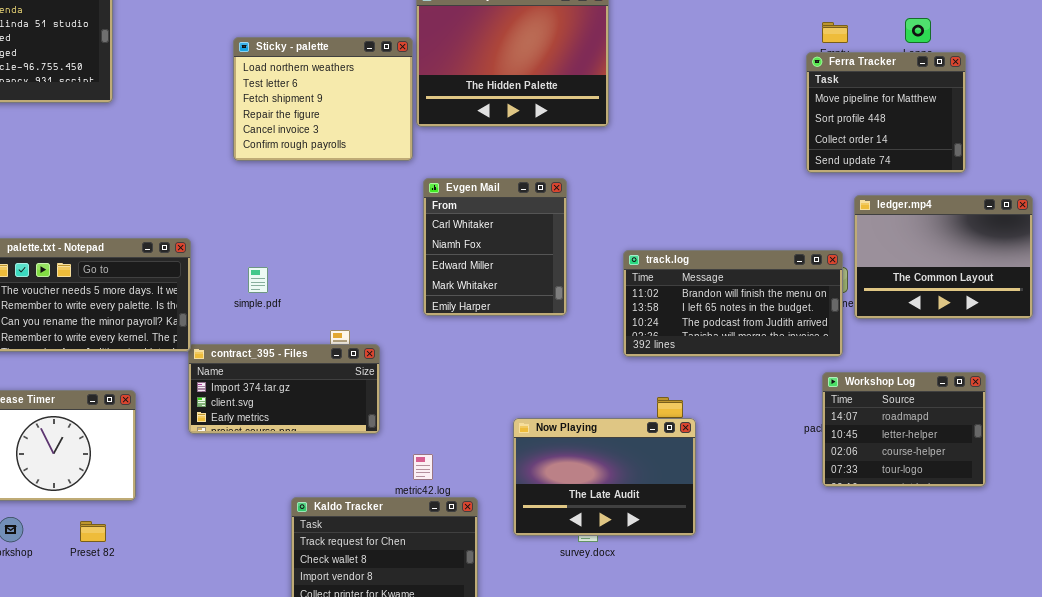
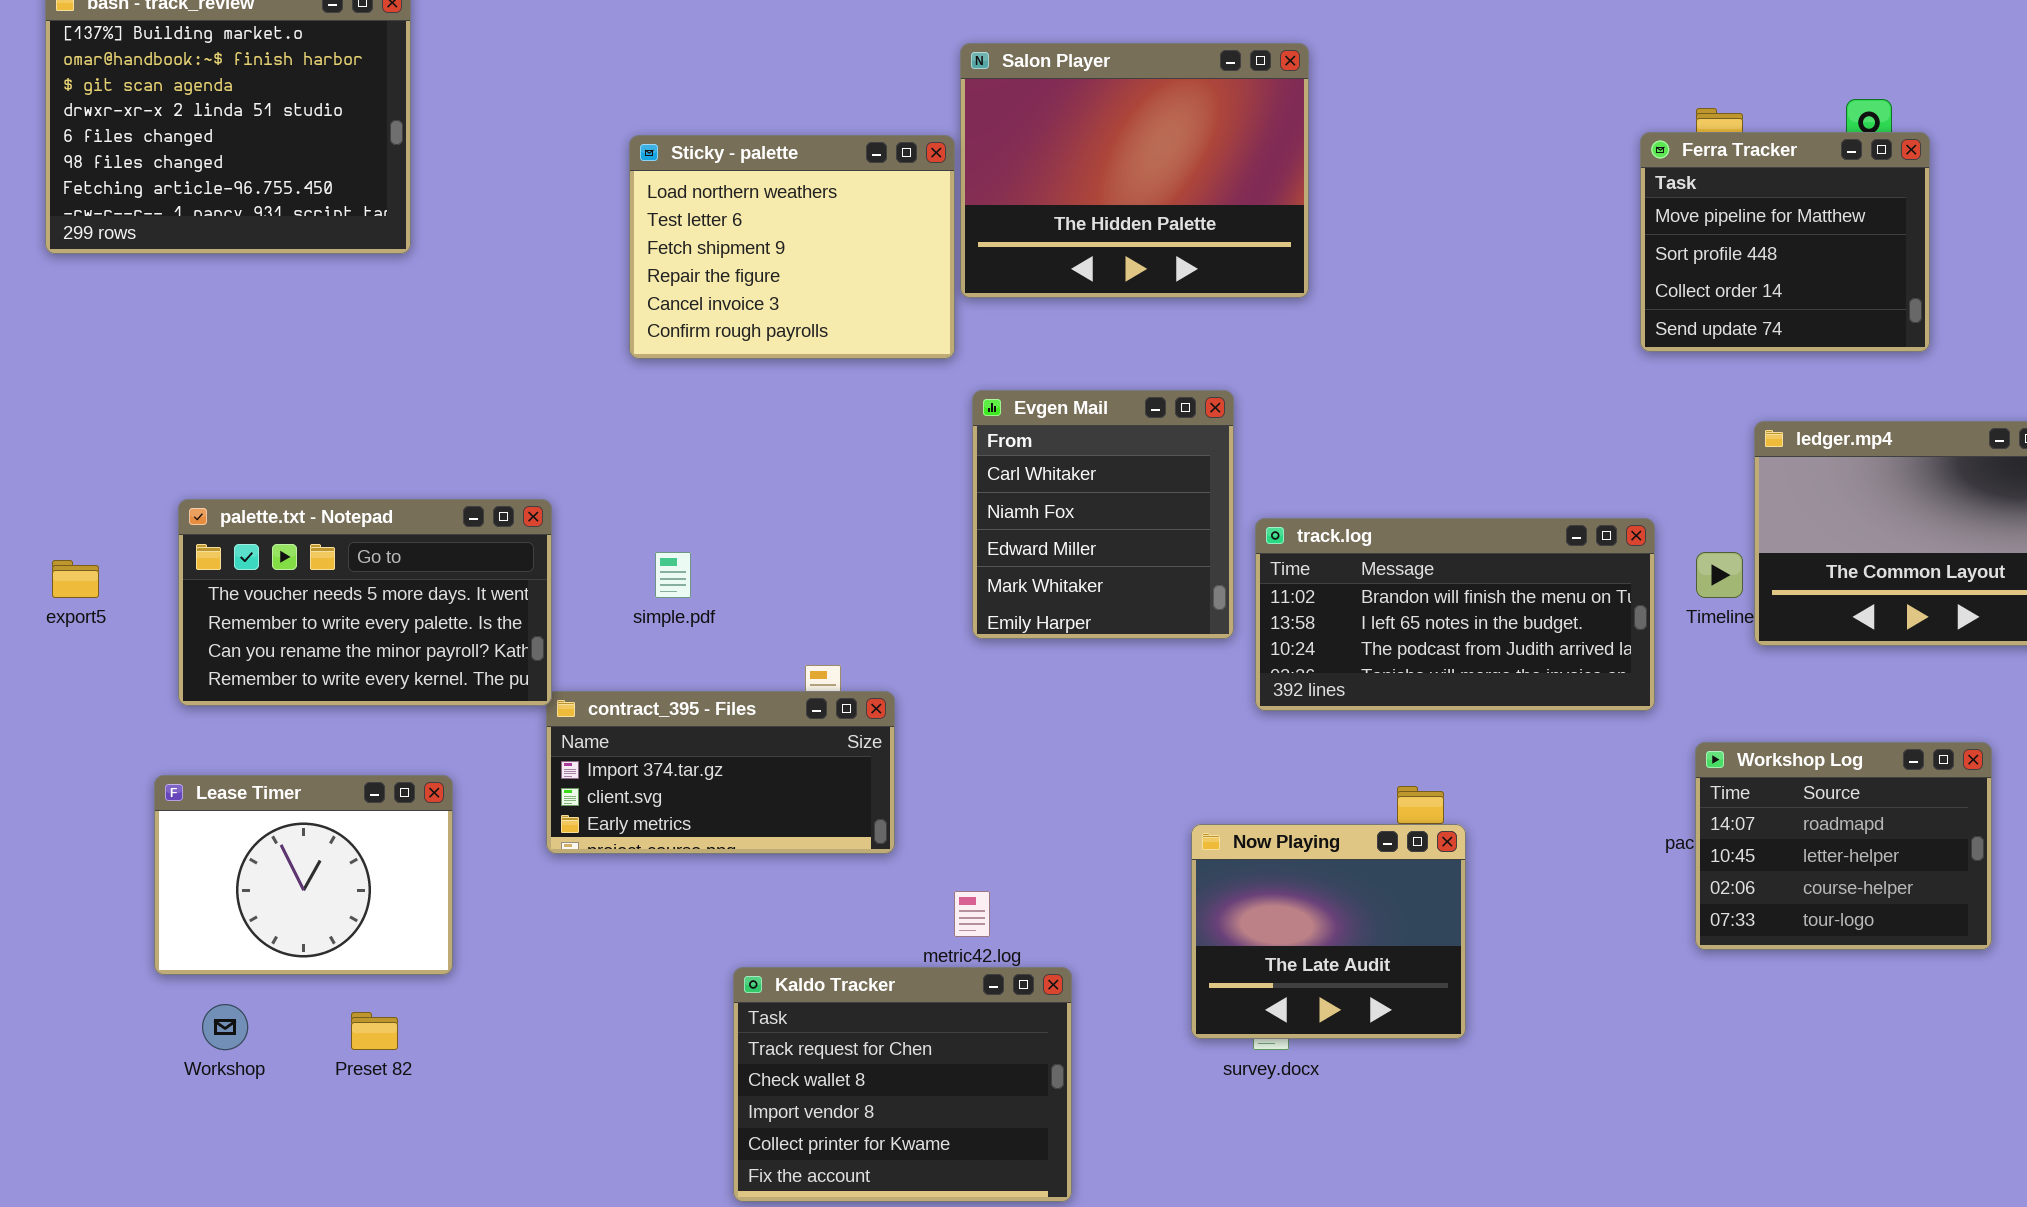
Ferra Tracker: [806,52,966,173] -> [1640,132,1930,352], moved
track.log: [623,250,843,357] -> [1255,518,1655,711], moved
Now Playing: [513,418,696,536] -> [1191,824,1466,1039], resized

